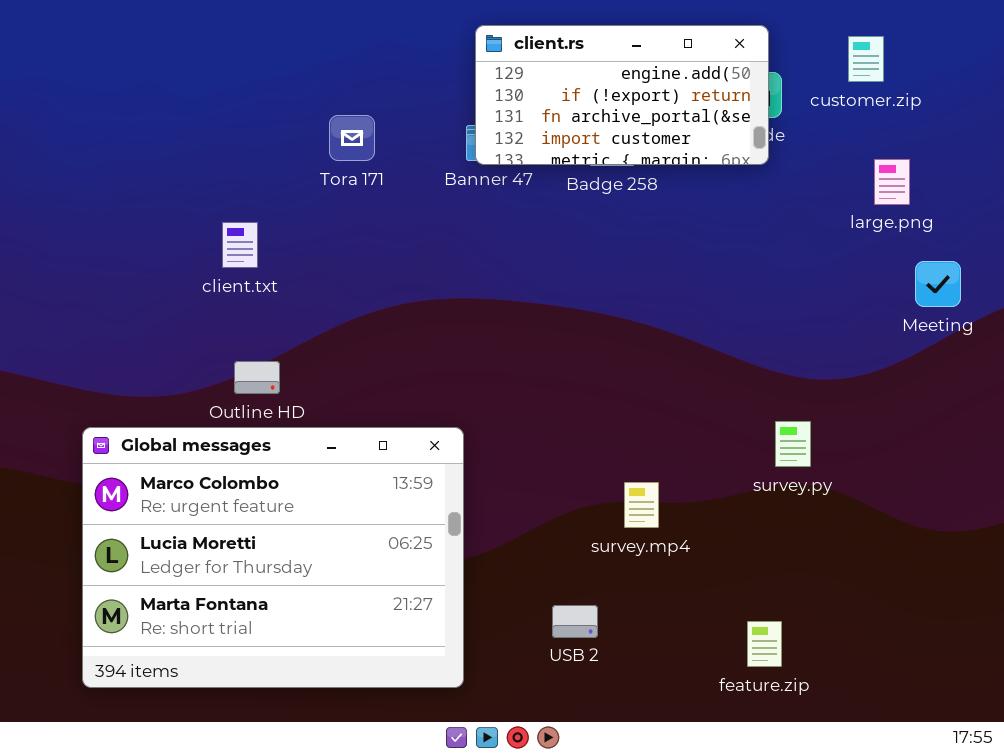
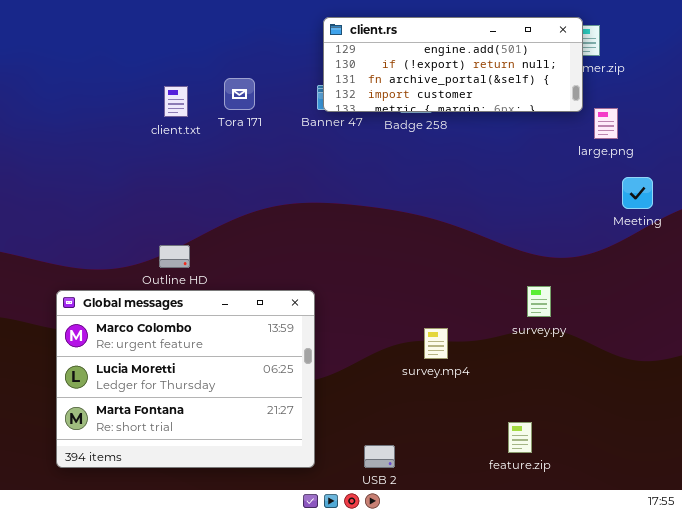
client.rs: [475,25,769,165] -> [323,17,583,112], resized
client.txt: [222,222,258,268] -> [164,86,188,117], moved
USB 2: [552,605,598,638] -> [364,445,395,468], moved

